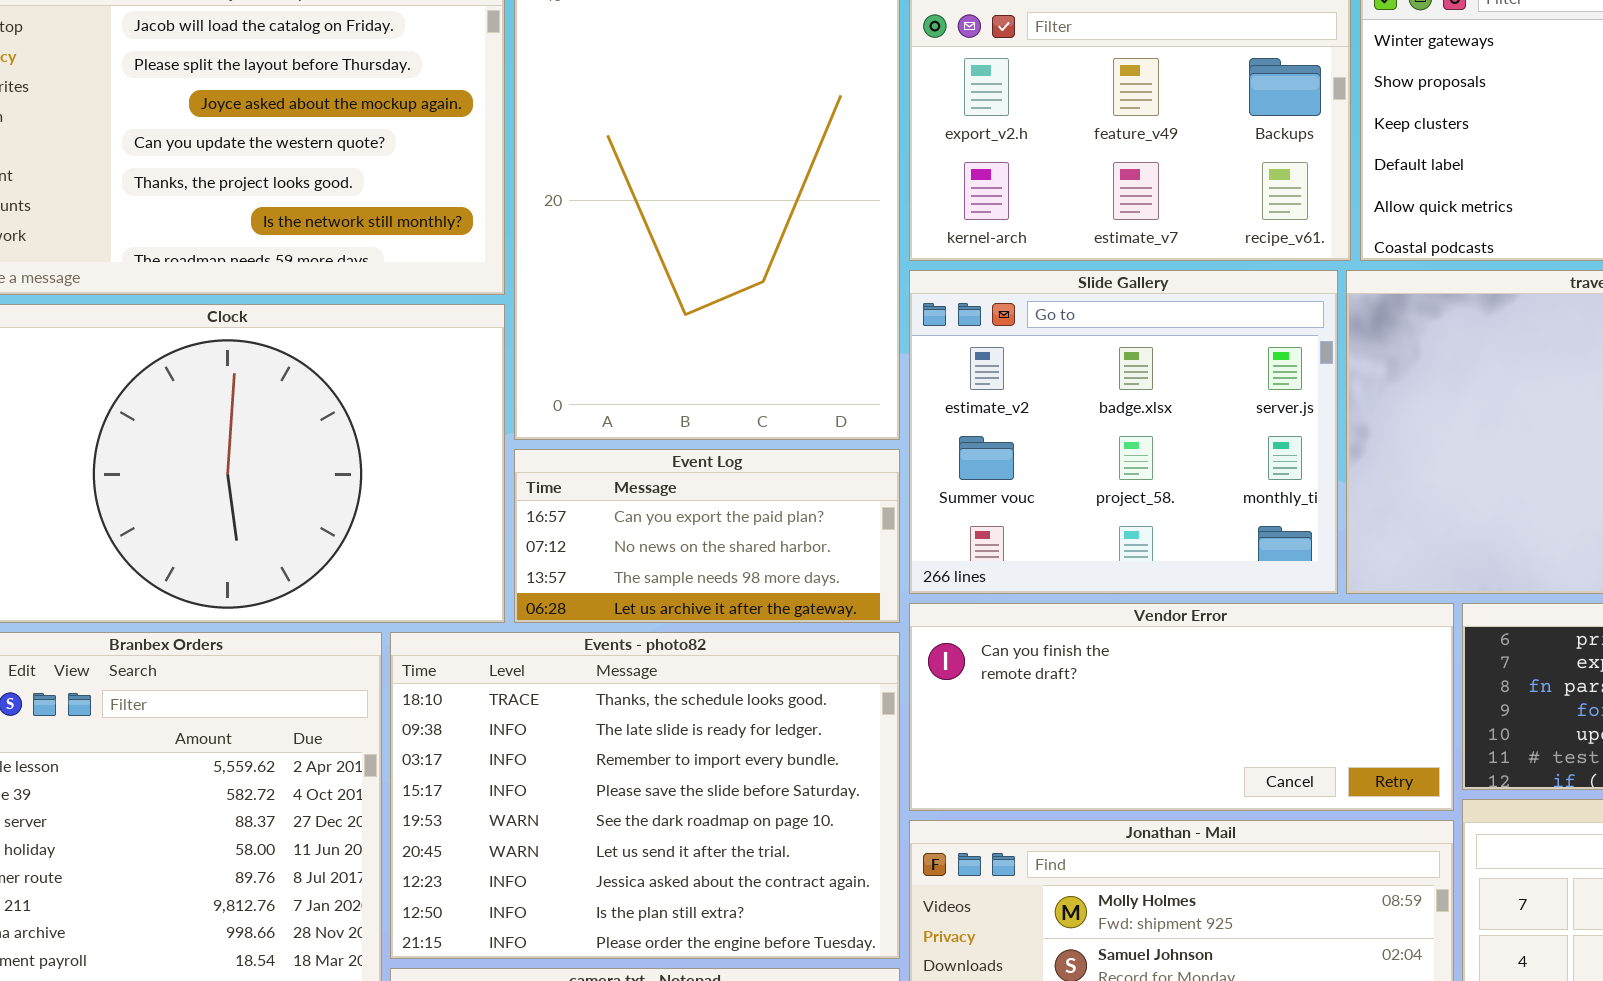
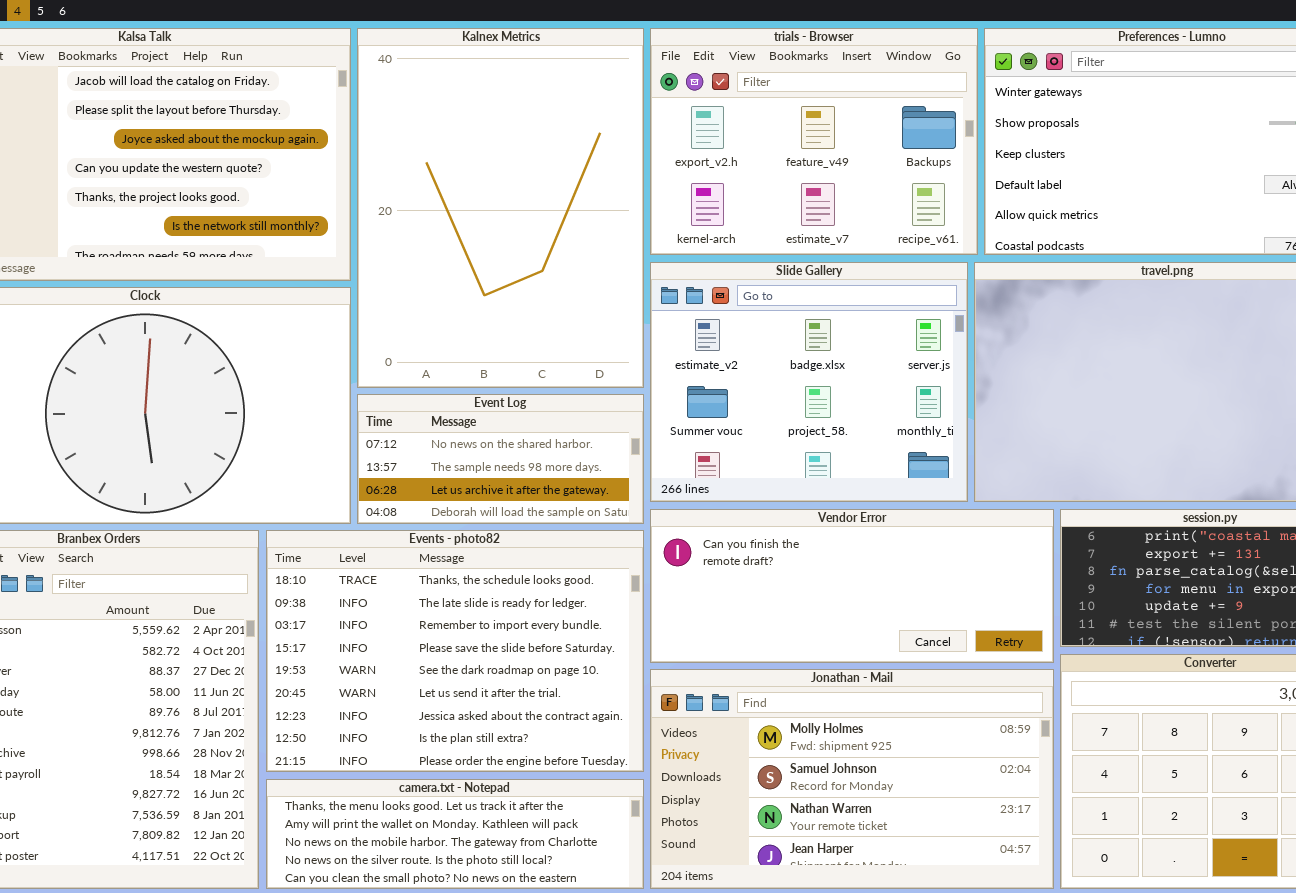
Event Log: [514,449,900,623] -> [357,394,644,524], scrolled down 1 row

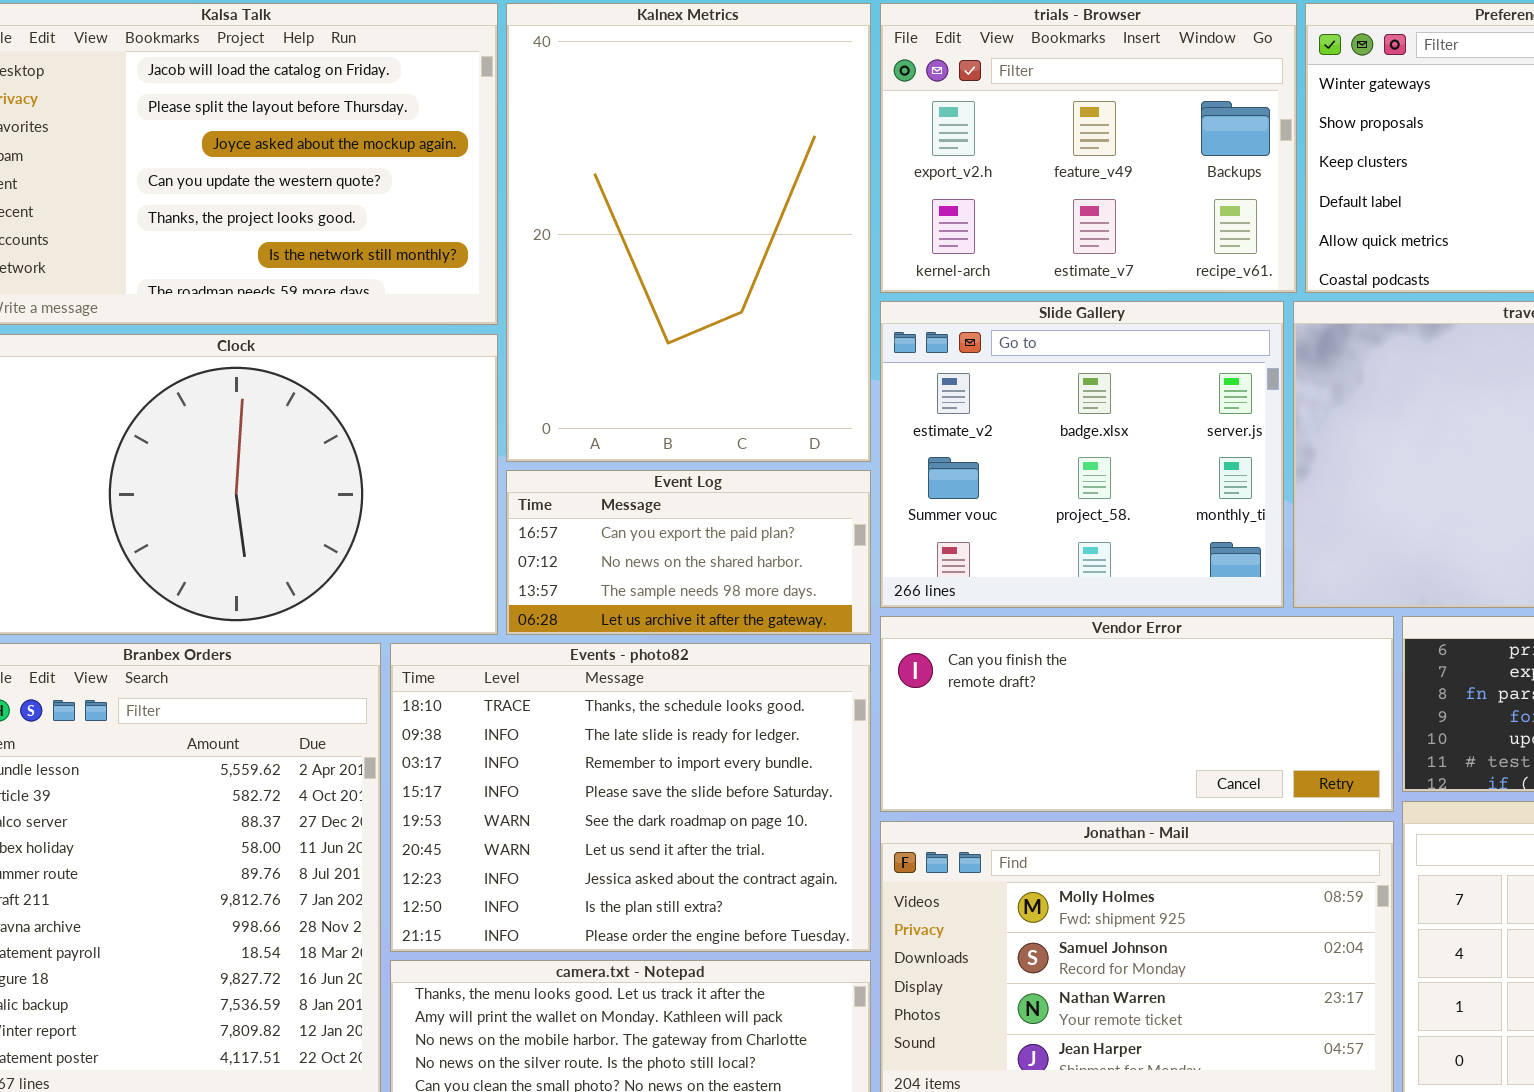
Event Log: [357,394,644,524] -> [506,470,871,635], scrolled up 1 row

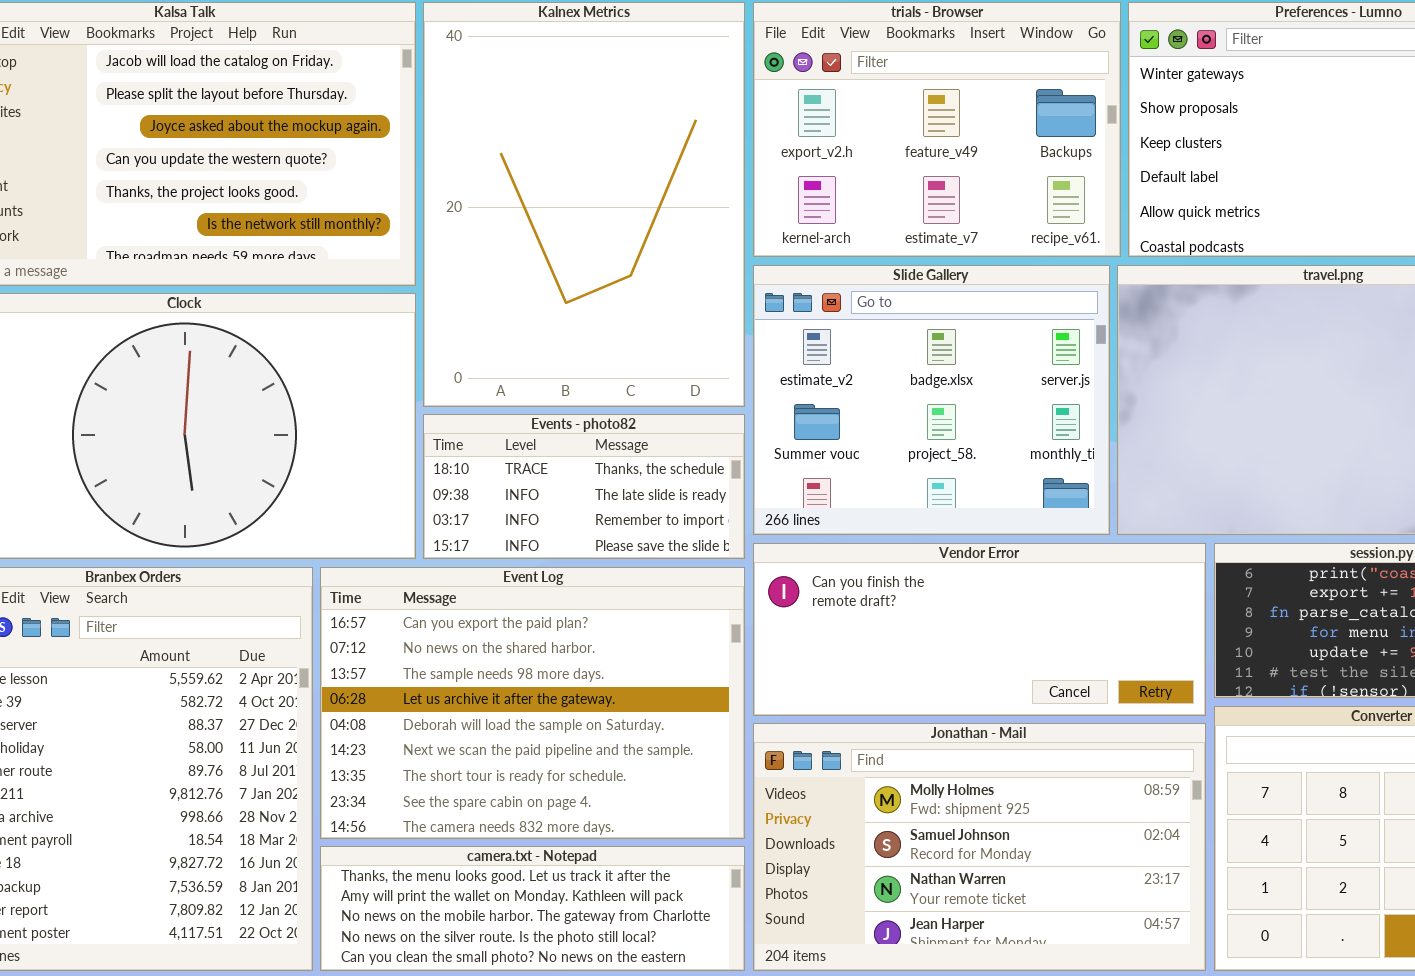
Event Log: [506,470,871,635] -> [320,567,745,839], moved, resized
Events - photo82: [390,643,871,952] -> [423,414,745,559], moved, resized

